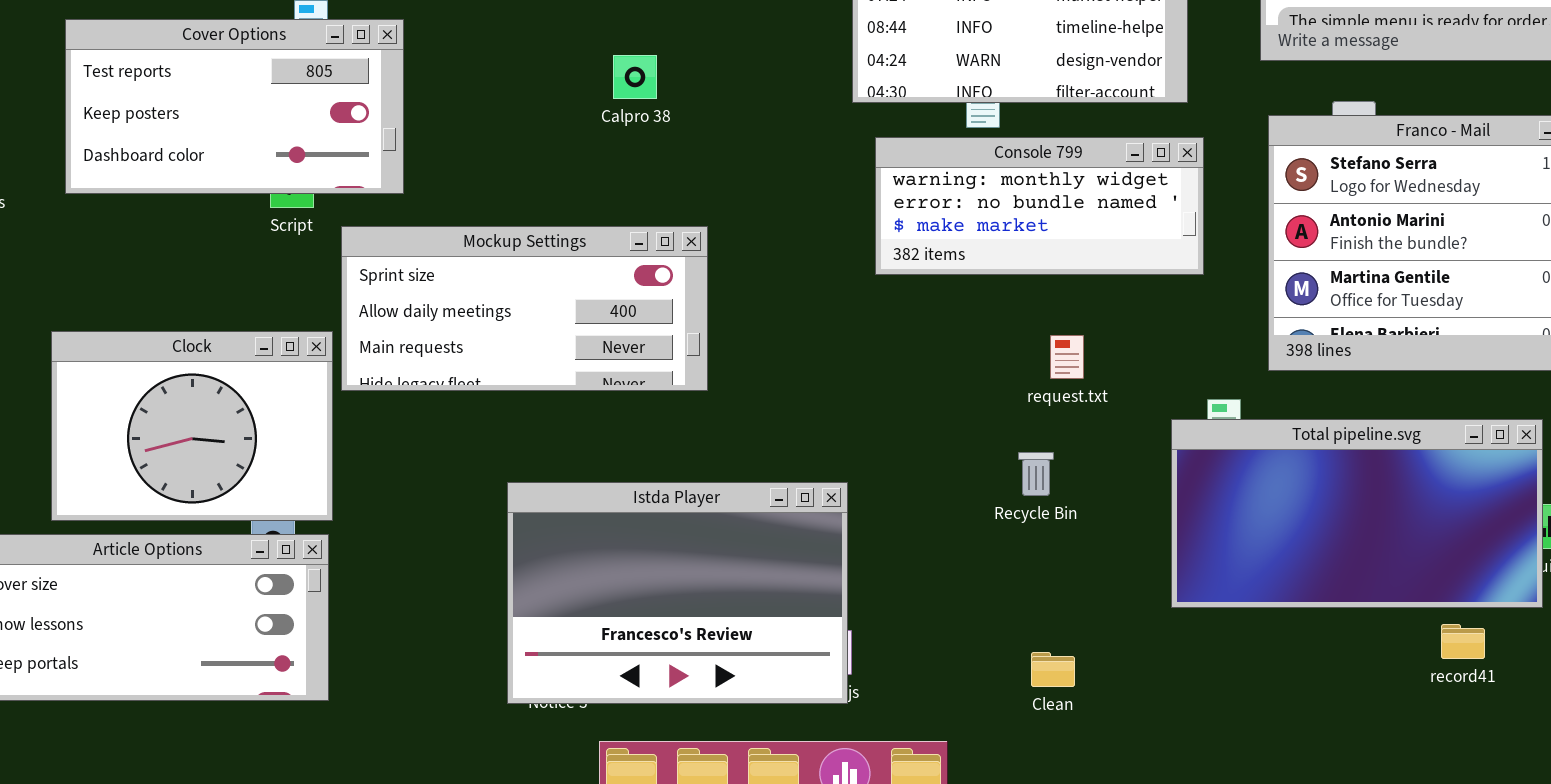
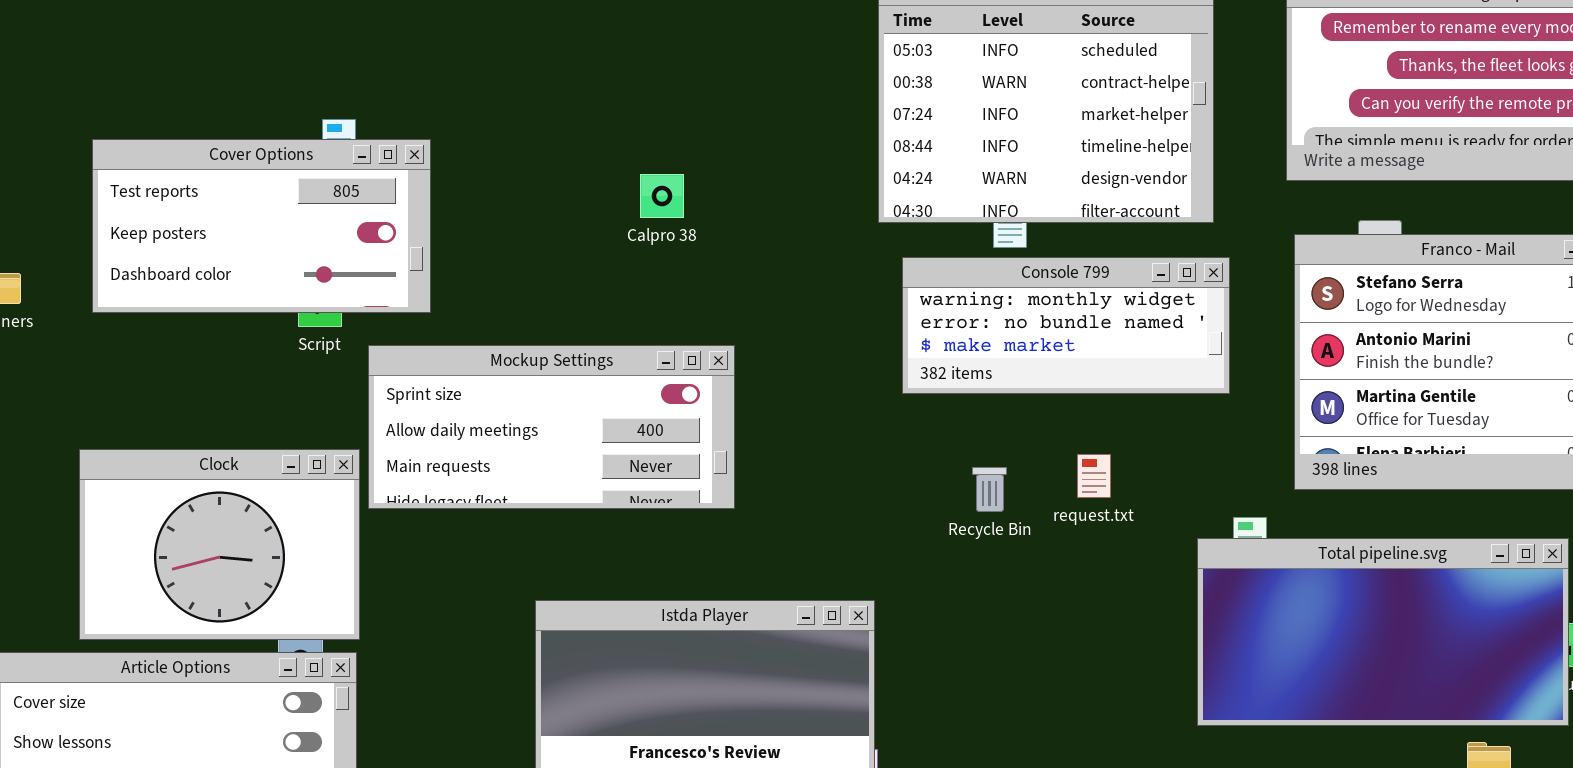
Recycle Bin: [1018,452,1054,496] -> [972,467,1007,512], moved

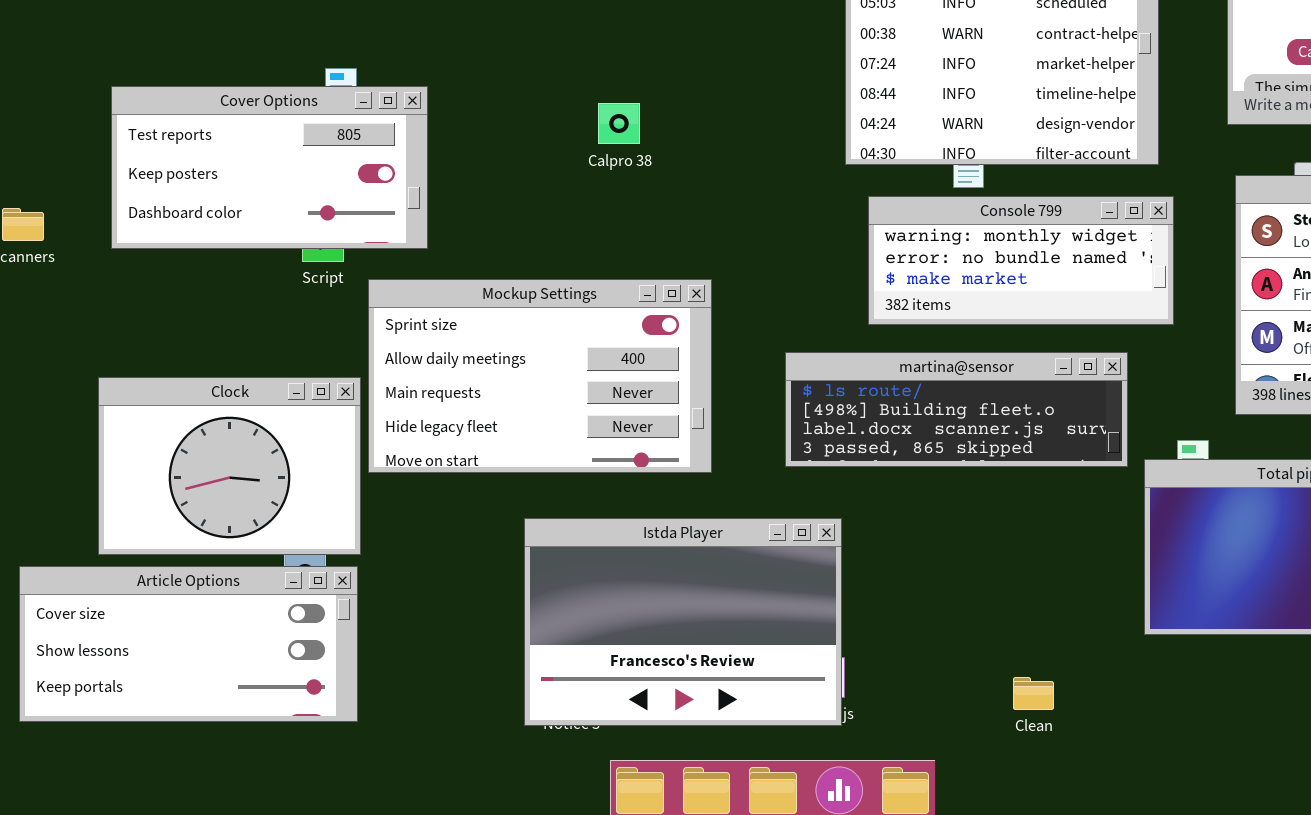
Calpro 38: [640,174,684,218] -> [598,103,640,144], moved
Mockup Settings: [368,345,735,509] -> [368,279,712,473], resized
martina@sensor: none -> [785,352,1128,467], opened

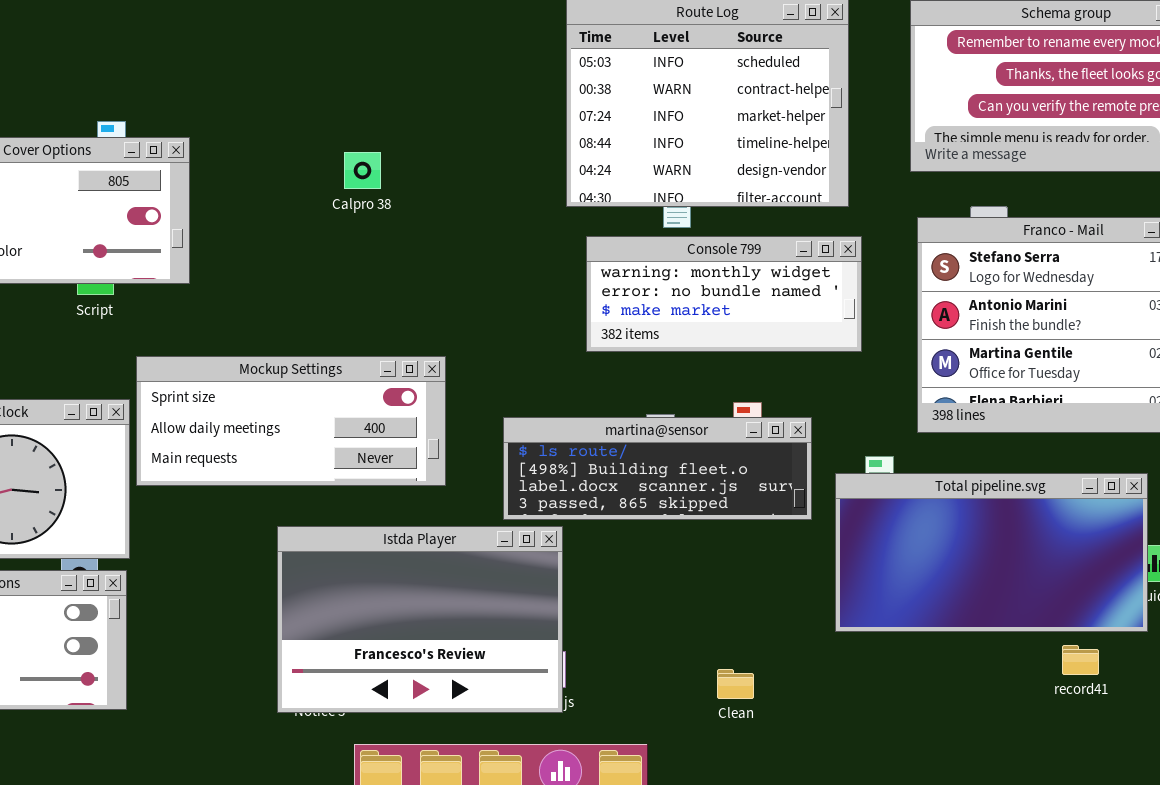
Mockup Settings: [368,279,712,473] -> [136,356,446,486], resized
martina@sensor: [785,352,1128,467] -> [503,417,812,520], moved

